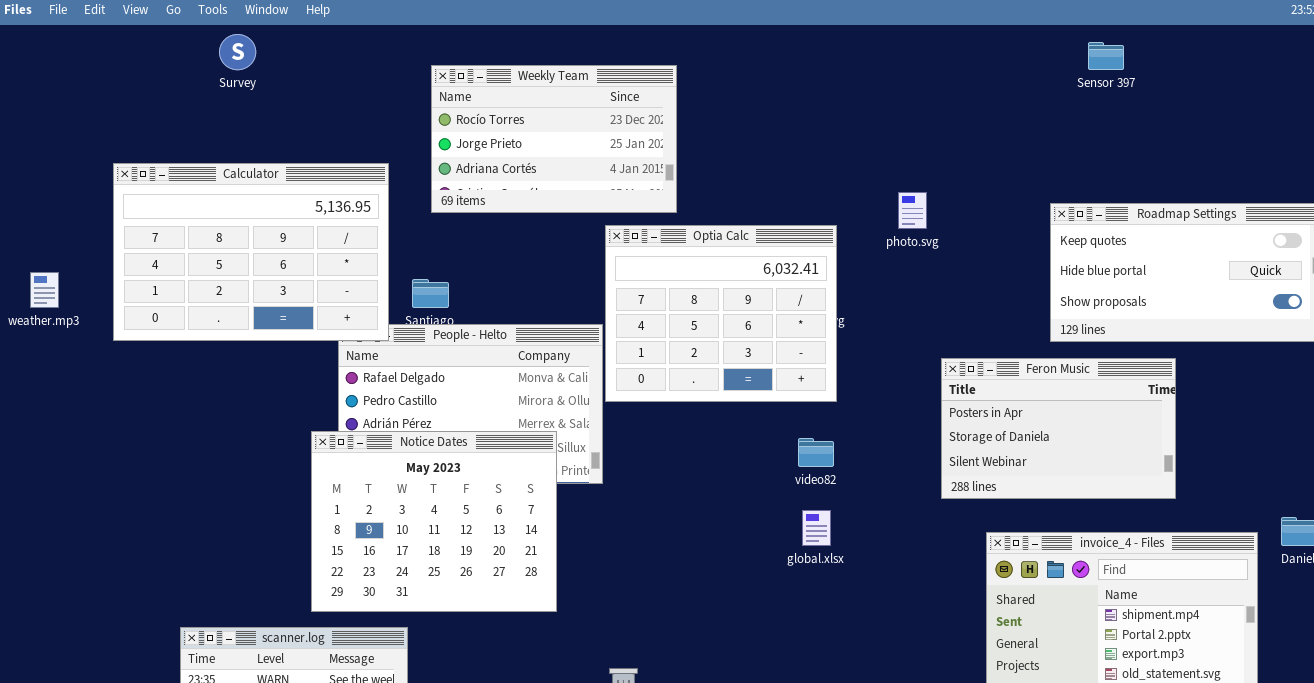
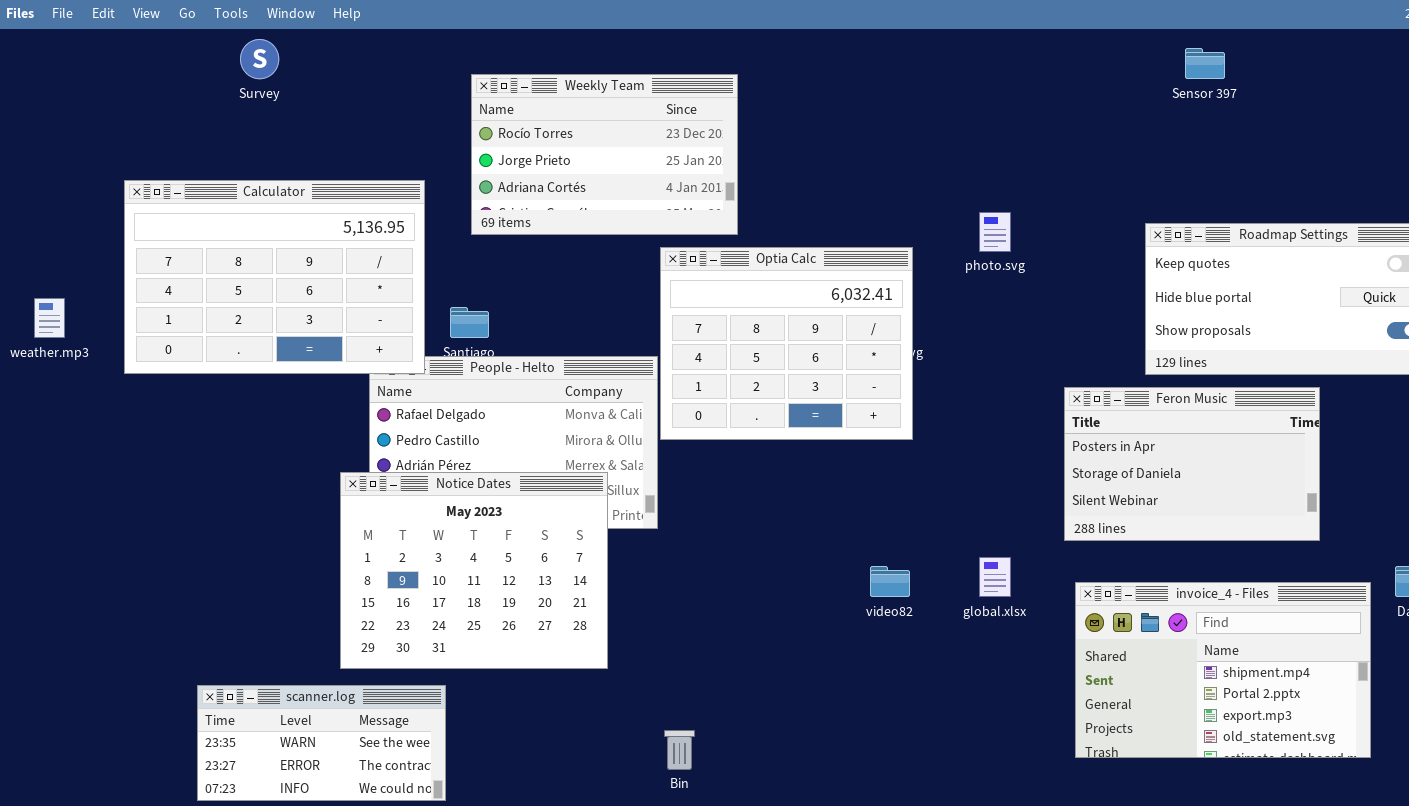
Feron Music: [941,358,1176,499] -> [1064,387,1320,541], moved
video82: [798,438,834,467] -> [870,566,910,597], moved
global.xlsx: [802,510,831,546] -> [979,557,1011,597], moved

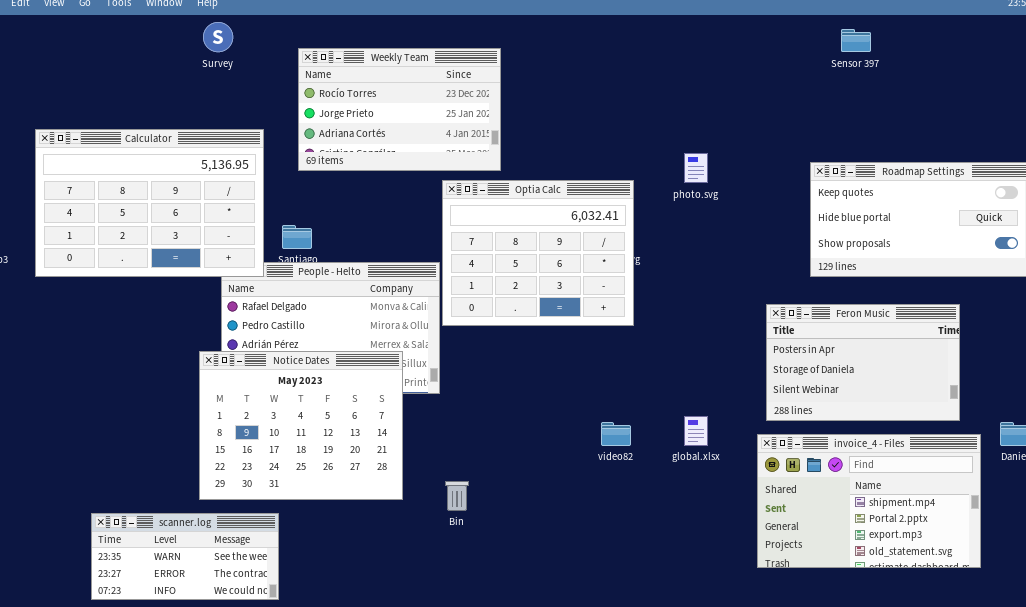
Survey: [240,39,279,79] -> [203,22,233,52], moved
Feron Music: [1064,387,1320,541] -> [766,304,960,421], moved
Bin: [664,730,695,770] -> [445,481,469,511], moved

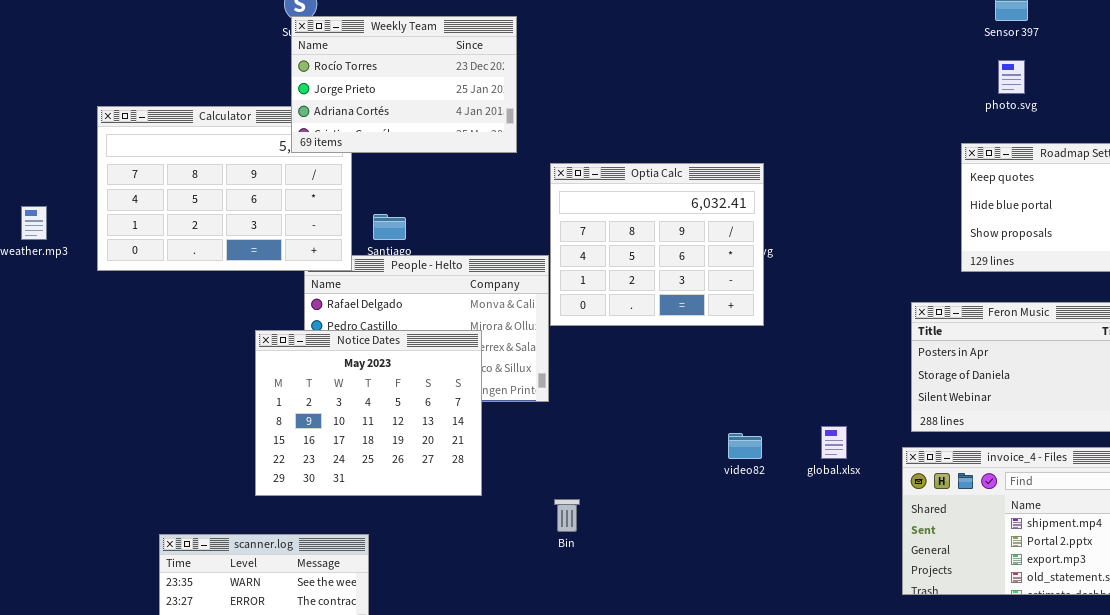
Weekly Team: [298,48,501,171] -> [291,16,517,153], moved
photo.svg: [684,153,708,183] -> [998,60,1025,94], moved
Notice Dates: [199,351,403,500] -> [255,330,482,496], moved

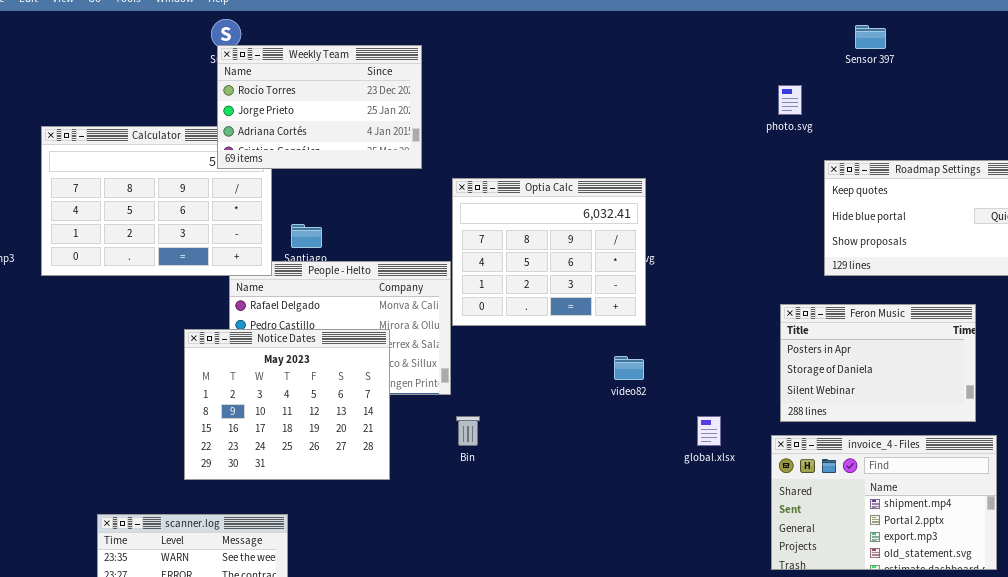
photo.svg: [998,60,1025,94] -> [778,85,802,115], moved
video82: [728,433,762,459] -> [614,356,644,380], moved
Bin: [554,499,580,532] -> [456,416,480,446], moved

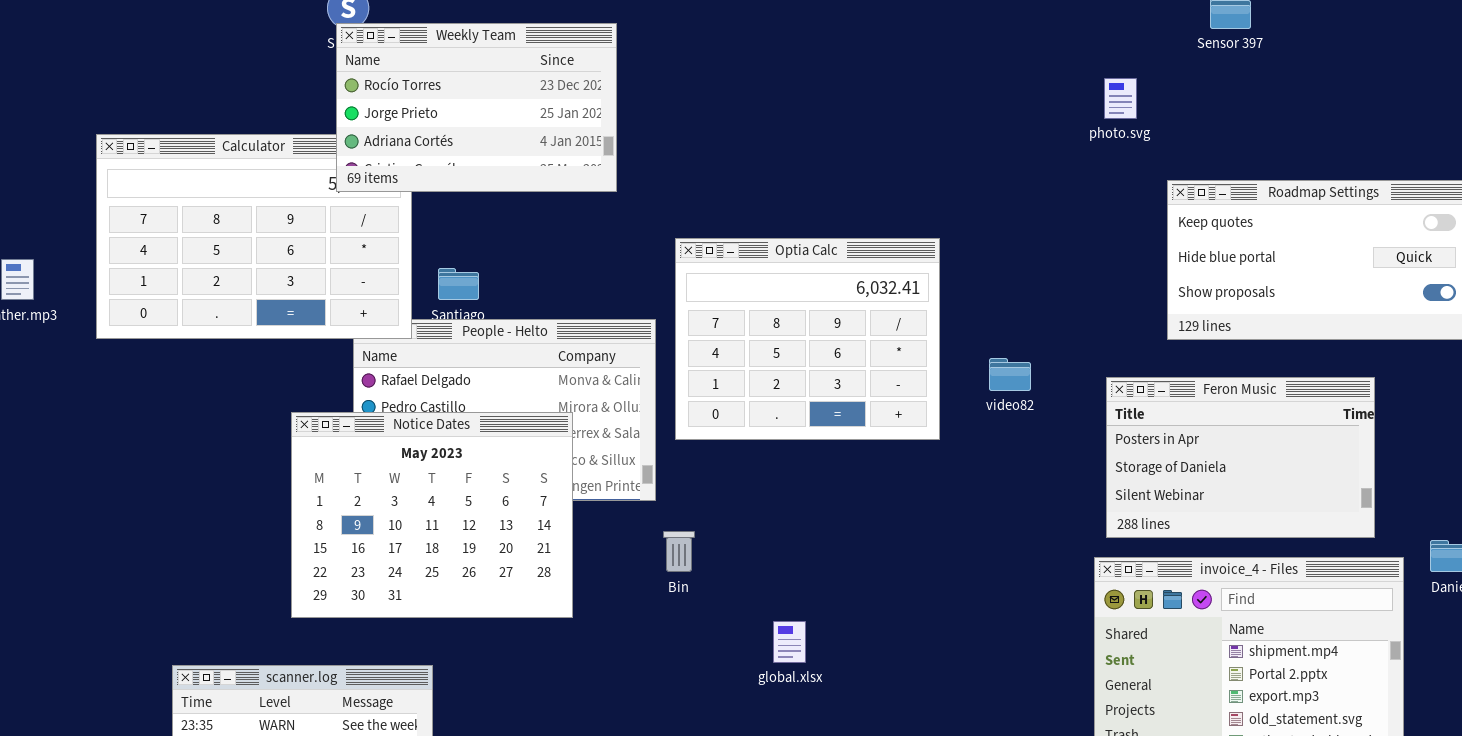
Optia Calc: [452,178,646,326] -> [675,238,940,440], moved
video82: [614,356,644,380] -> [989,358,1031,391], moved
global.xlsx: [697,416,721,446] -> [773,621,806,663], moved

